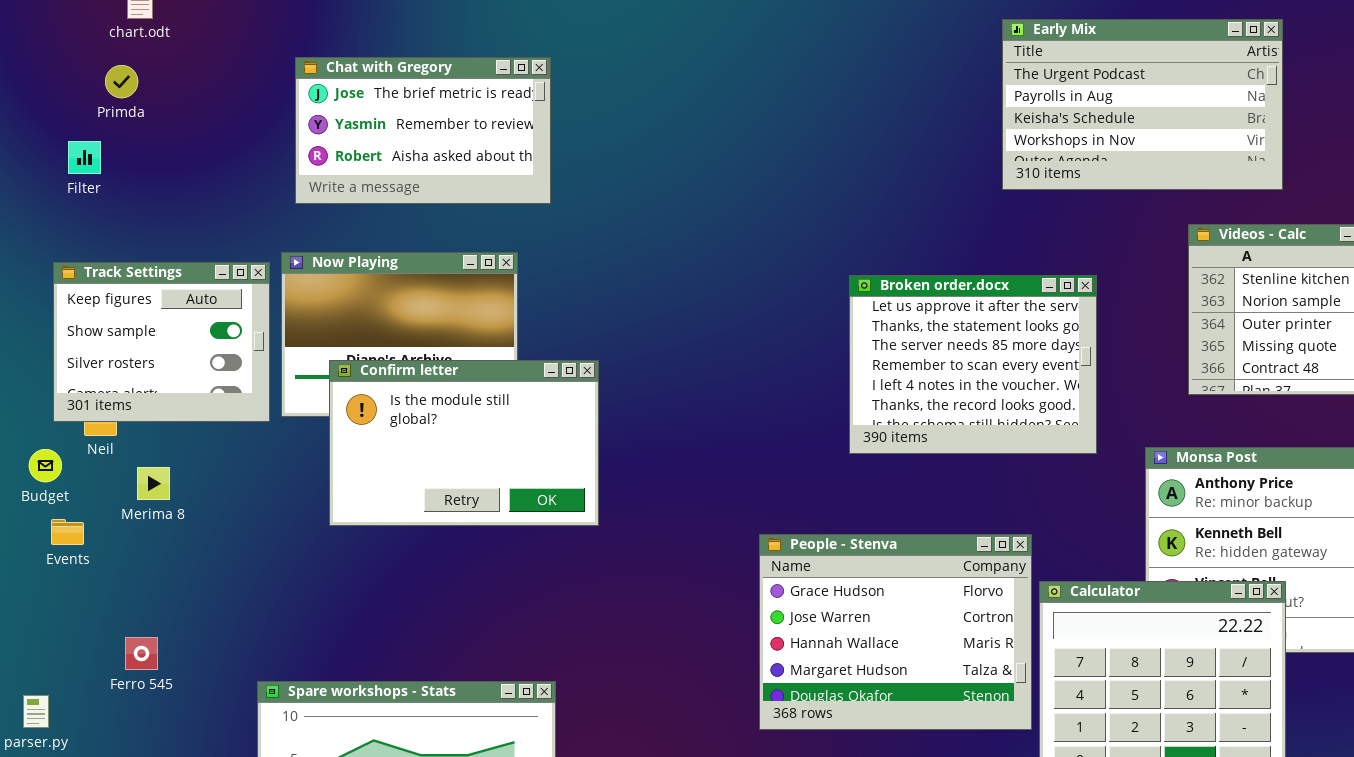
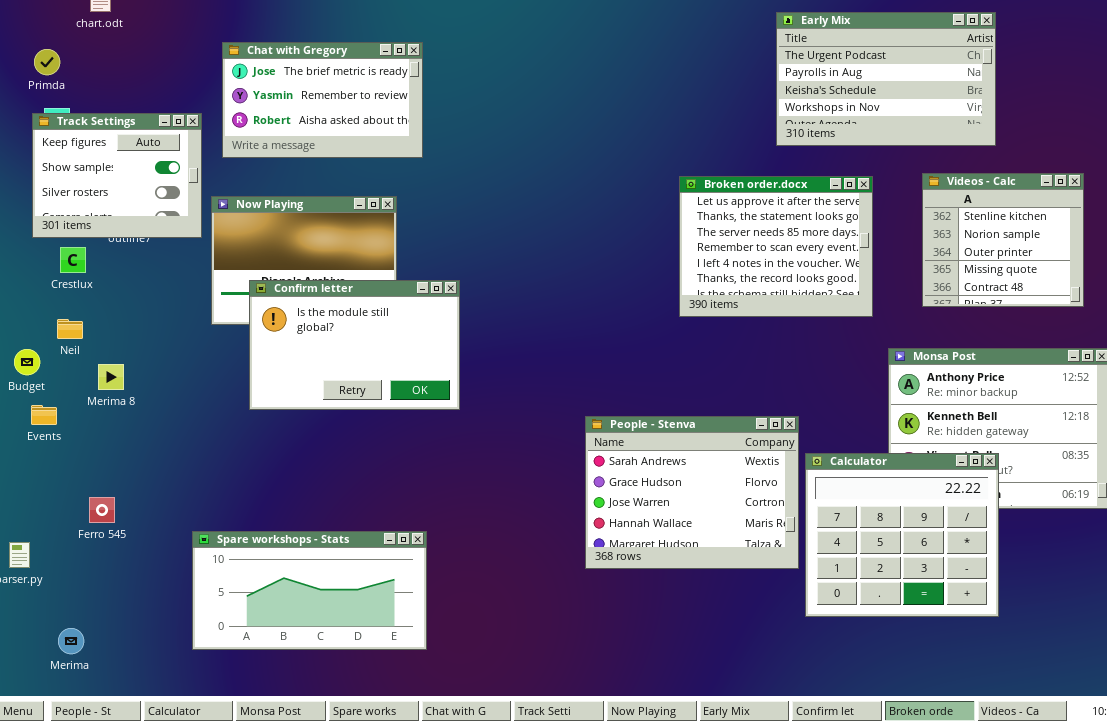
Primda: [105,65,138,98] -> [34,49,60,75], moved
Track Settings: [53,262,270,422] -> [32,113,202,238], moved
Broken order.docx: [849,275,1097,454] -> [679,176,873,317], moved
People - Stenva: [759,534,1032,730] -> [585,416,799,569], scrolled up 1 row

